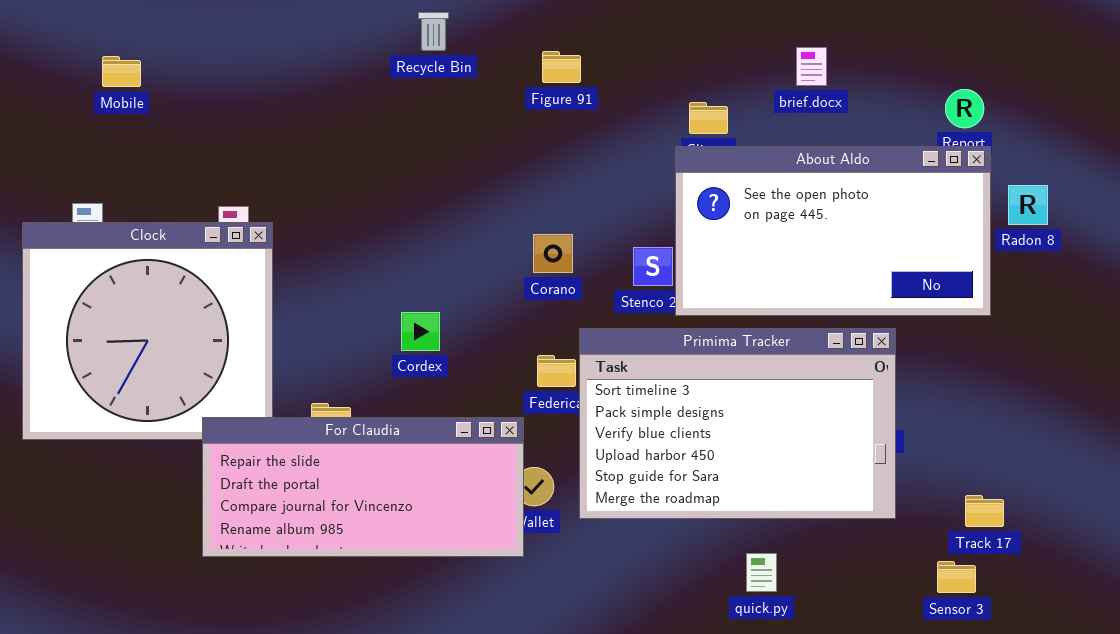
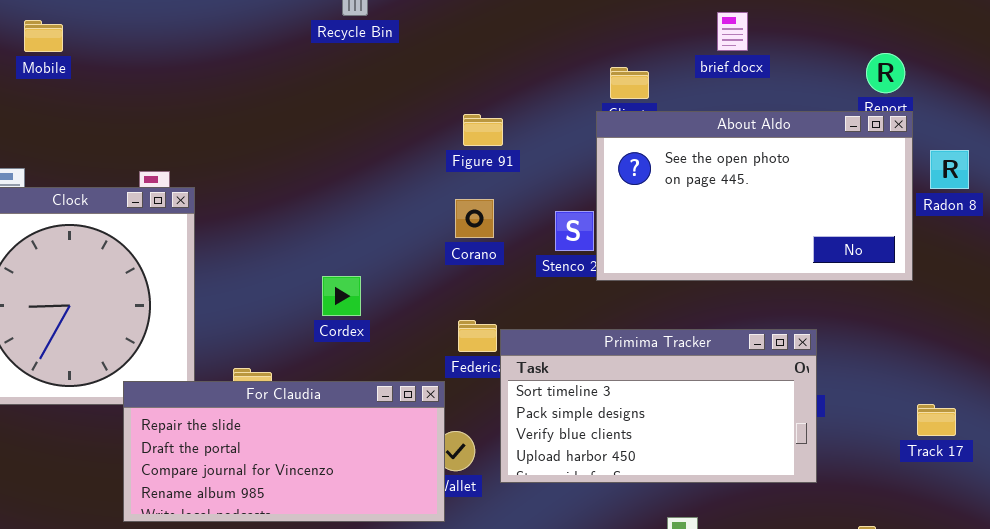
Figure 91: [542,51,581,83] -> [463,114,503,146], moved
Primima Tracker: [579,328,896,519] -> [500,329,817,483], resized
Track 17: [965,495,1004,527] -> [917,404,956,436], moved

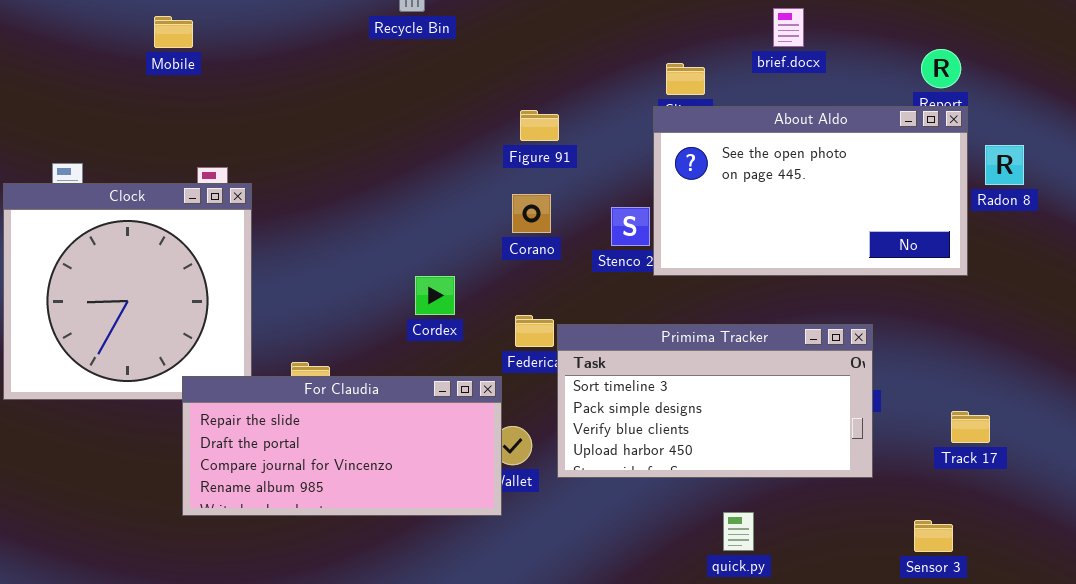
Mobile: [24,20,63,52] -> [154,16,193,48], moved
Cordex: [322,276,361,316] -> [415,276,455,315], moved
Track 17: [917,404,956,436] -> [951,411,990,443], moved

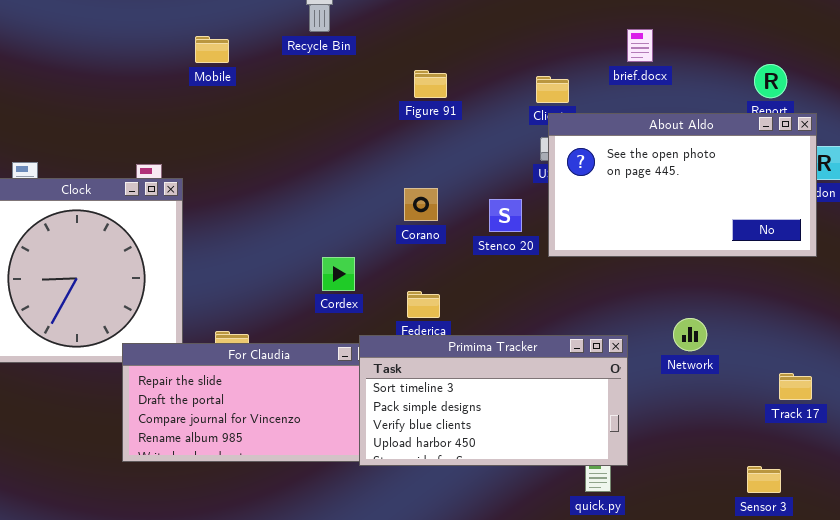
Mobile: [154,16,193,48] -> [195,36,229,63], moved
About Aldo: [653,106,968,276] -> [548,113,817,257], moved
Figure 91: [520,110,559,141] -> [414,70,447,98], moved
Primima Tracker: [557,324,873,478] -> [359,335,628,466], moved

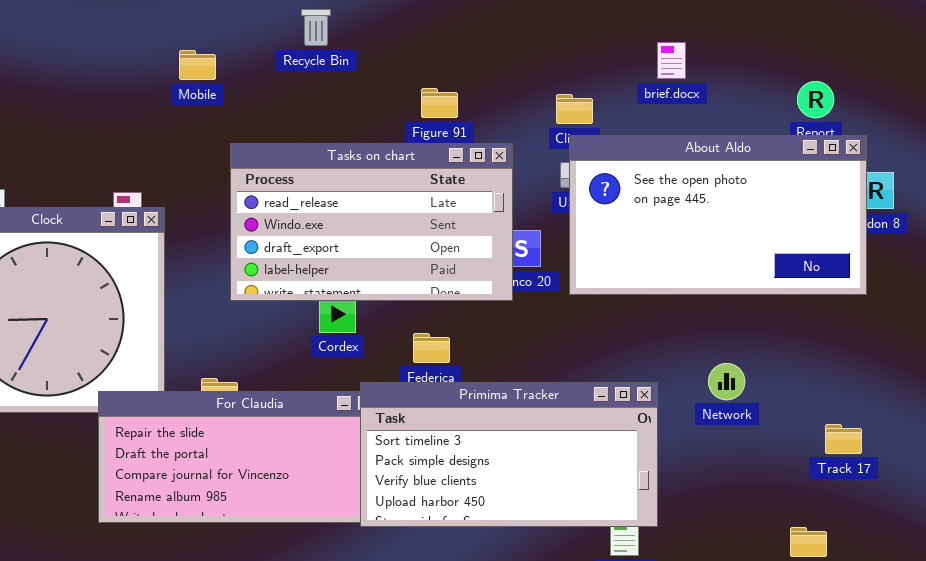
Tasks on chart: none -> [230,143,513,301], opened

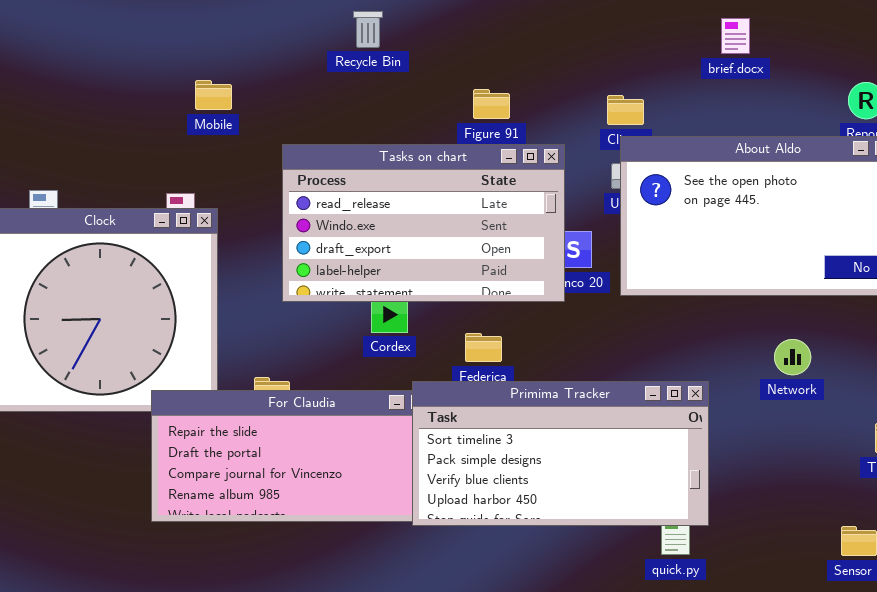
brief.docx: [657,42,686,79] -> [721,18,750,54], moved
Mobile: [179,50,216,80] -> [195,80,232,110], moved
Network: [708,363,745,400] -> [774,339,811,375], moved

